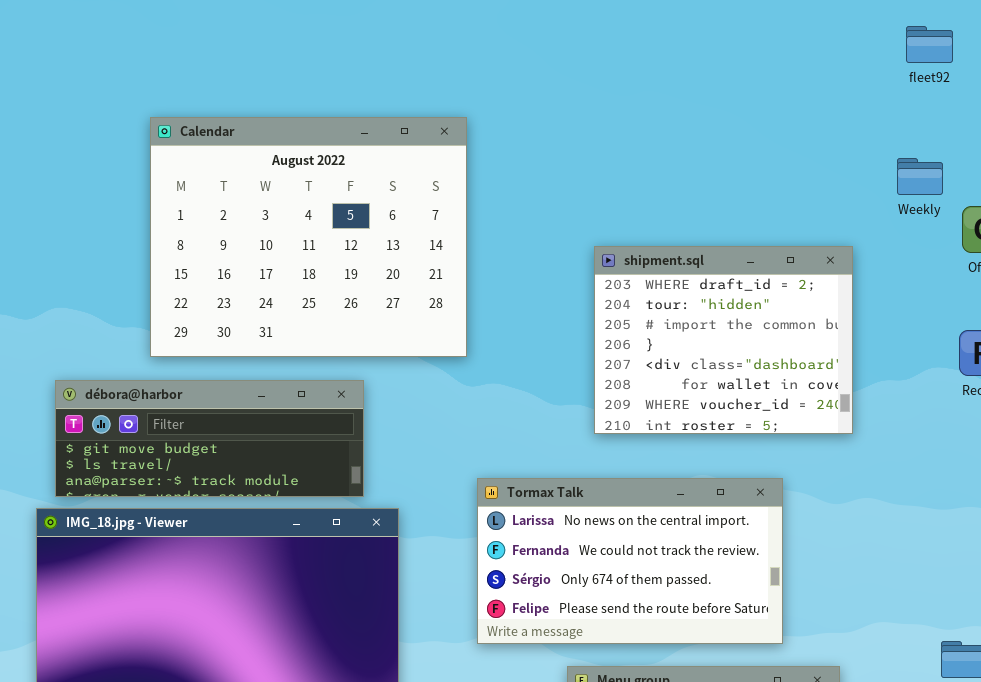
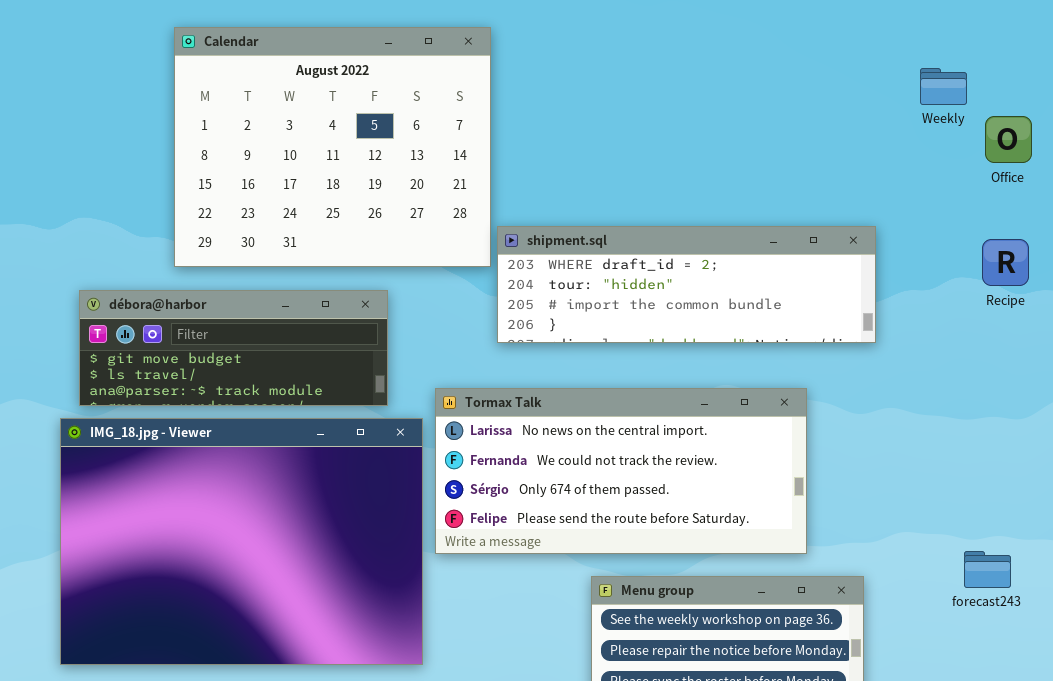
shipment.sql: [594,246,853,434] -> [497,226,876,343], resized
Tormax Talk: [477,478,783,644] -> [435,388,807,554], resized

